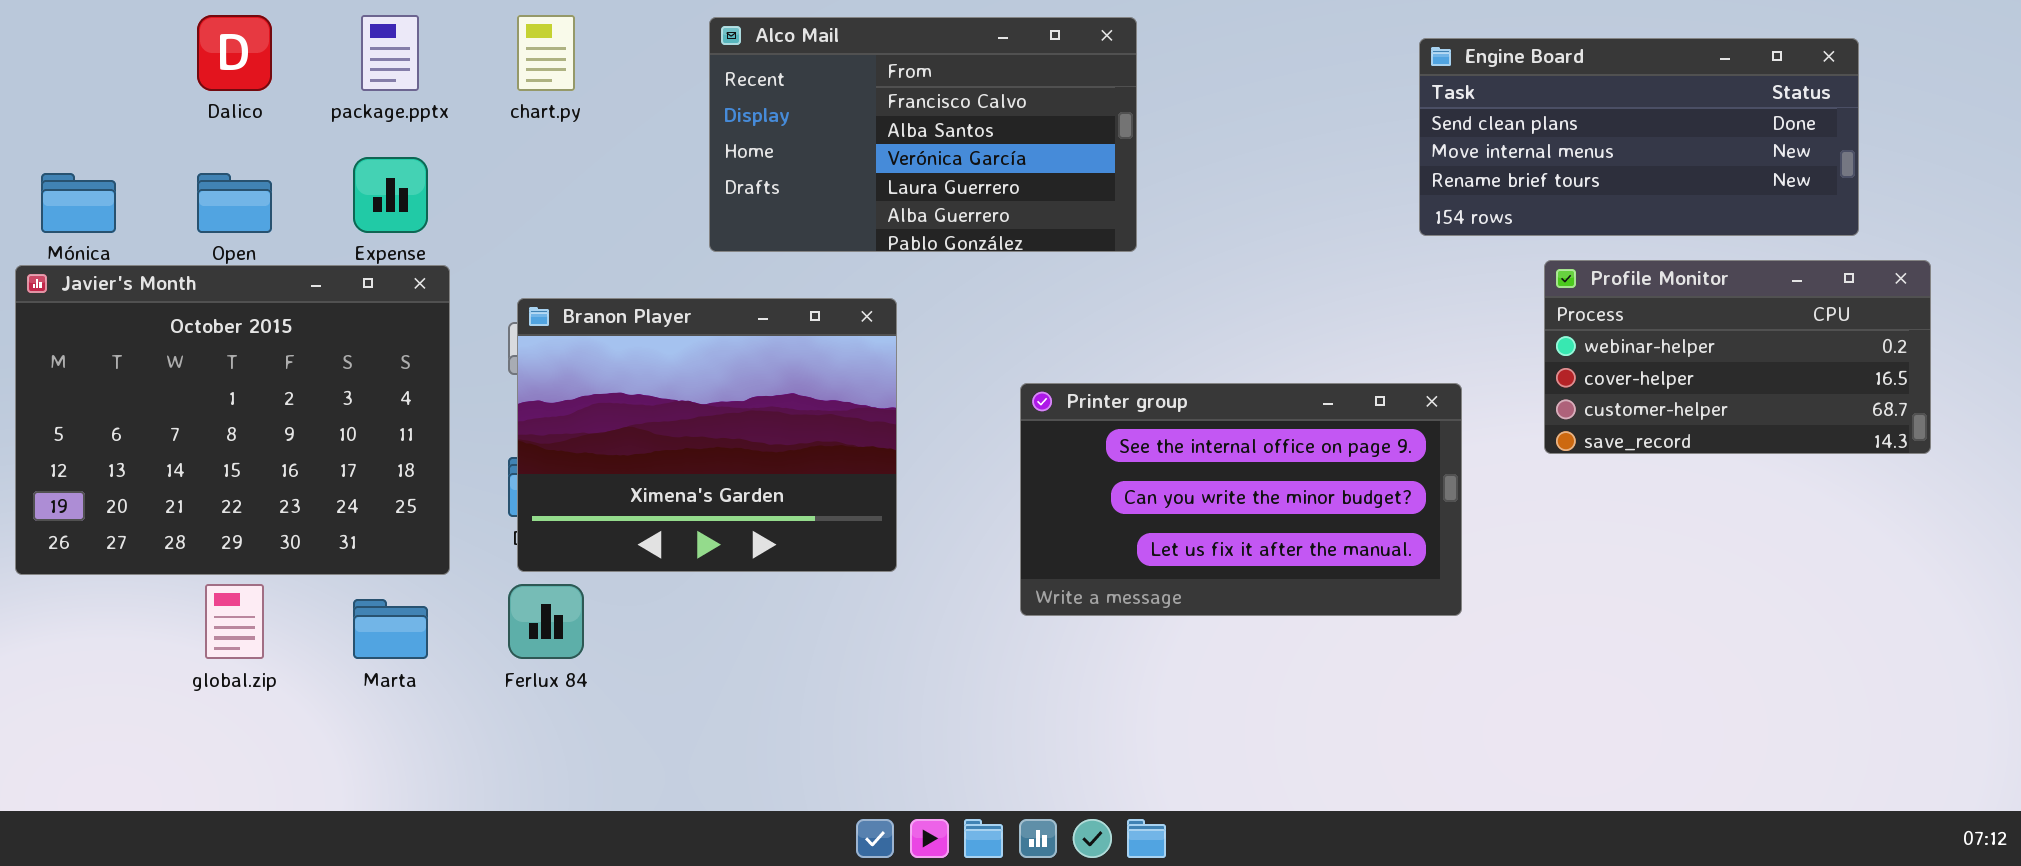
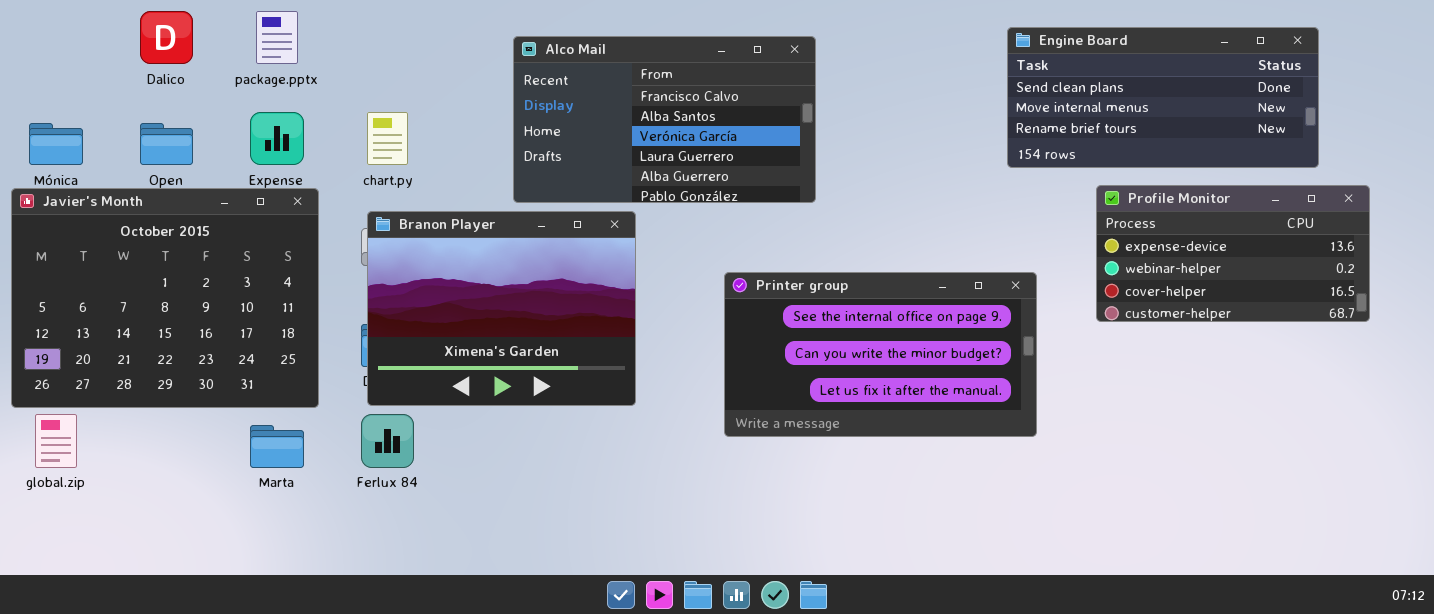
chart.py: [517,15,575,91] -> [367,112,408,165], moved
Alco Mail: [709,17,1137,252] -> [513,36,816,203], moved
Profile Monitor: [1544,260,1931,454] -> [1096,185,1370,322], scrolled up 1 row
global.zip: [205,584,264,659] -> [35,414,77,468], moved

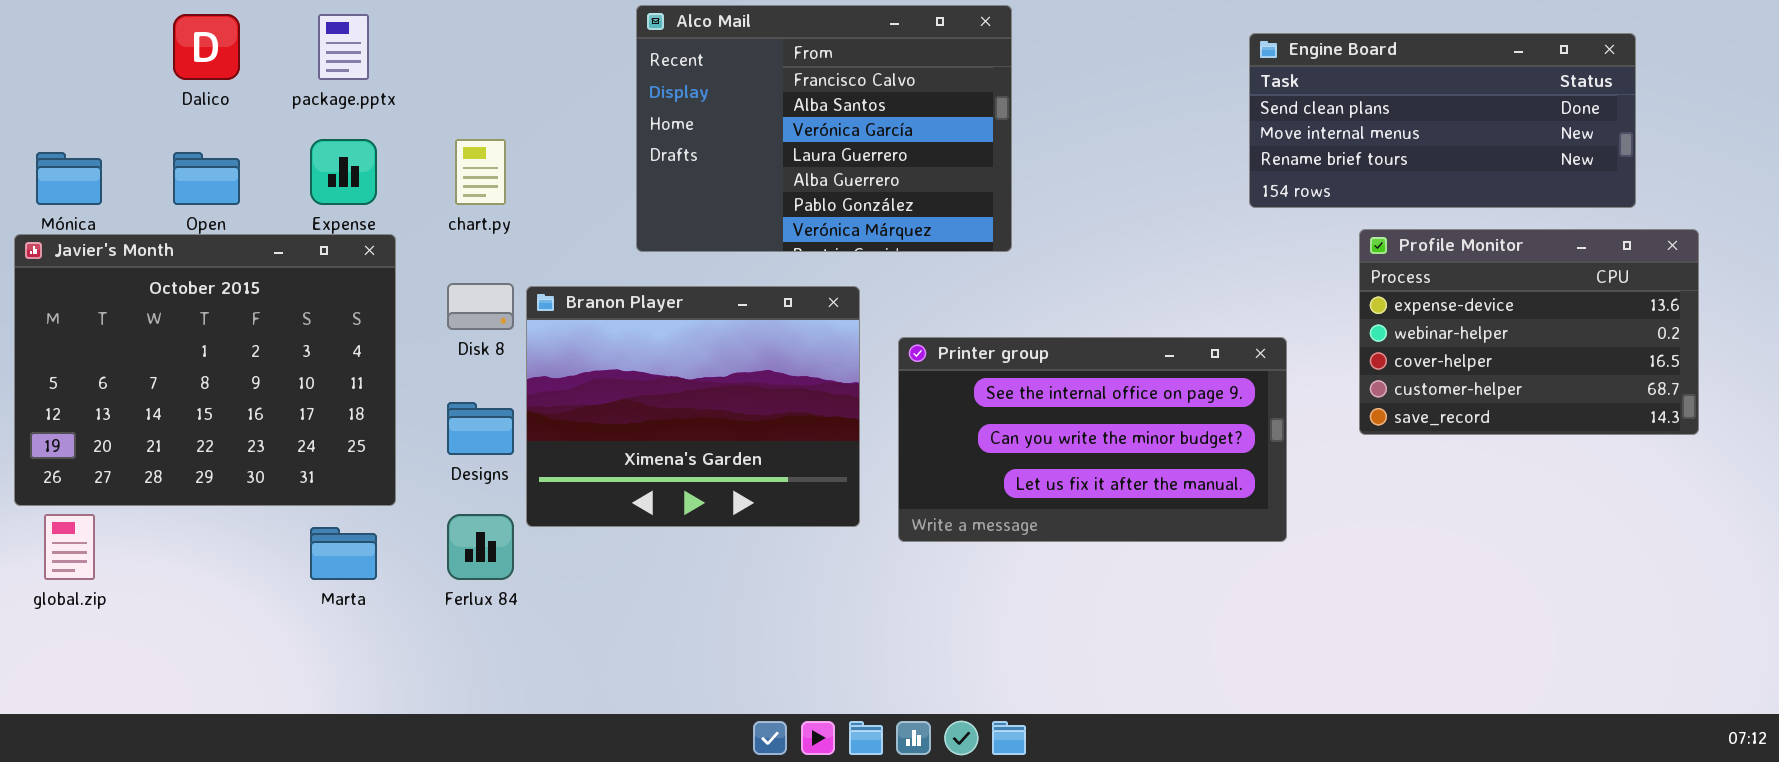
Alco Mail: [513,36,816,203] -> [636,5,1012,252], resized
Profile Monitor: [1096,185,1370,322] -> [1359,229,1699,435], resized
Branon Player: [367,211,636,406] -> [526,286,860,527], moved

